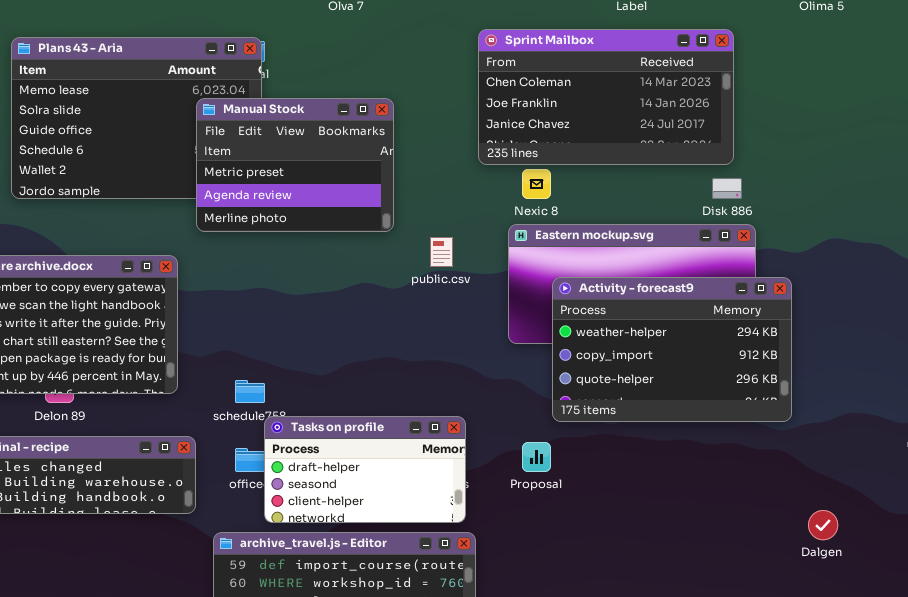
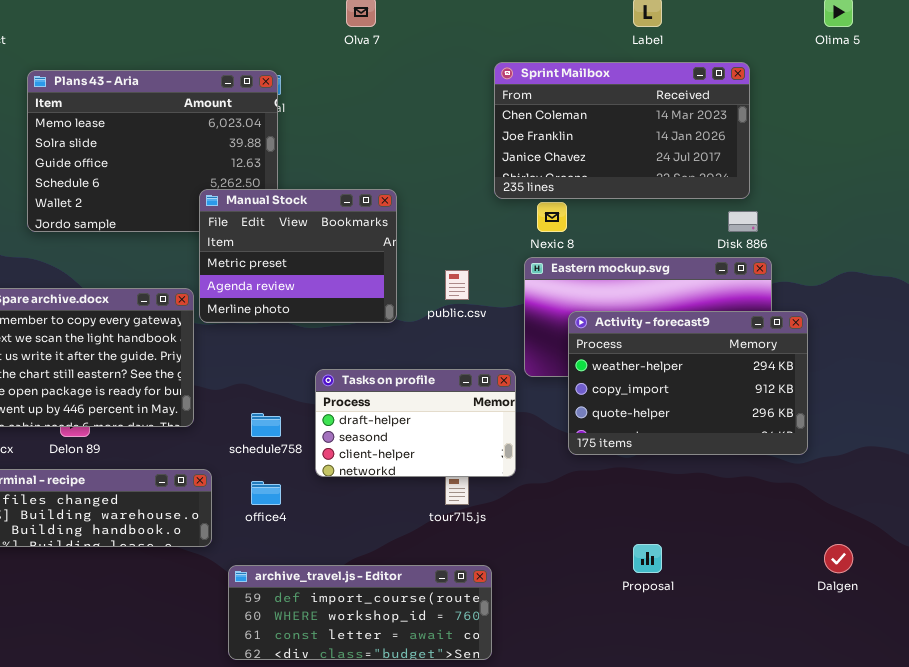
Manual Stock: [196,98,394,232] -> [199,189,397,323], moved
Tasks on profile: [264,416,466,523] -> [315,369,516,477], moved
Proposal: [522,442,551,472] -> [633,544,662,573], moved

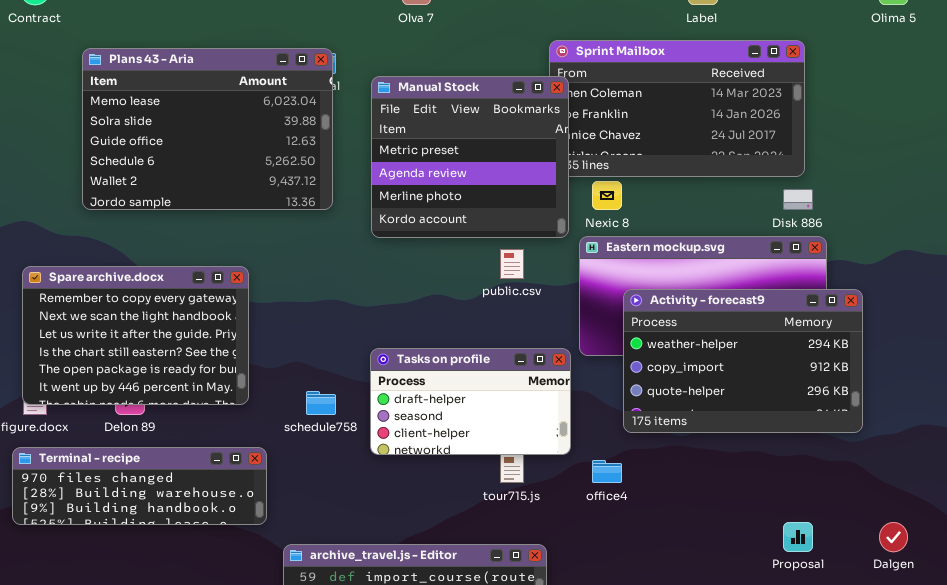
Manual Stock: [199,189,397,323] -> [371,76,569,238], moved, resized
office4: [251,481,281,505] -> [592,460,622,483], moved
Proposal: [633,544,662,573] -> [783,522,813,552], moved

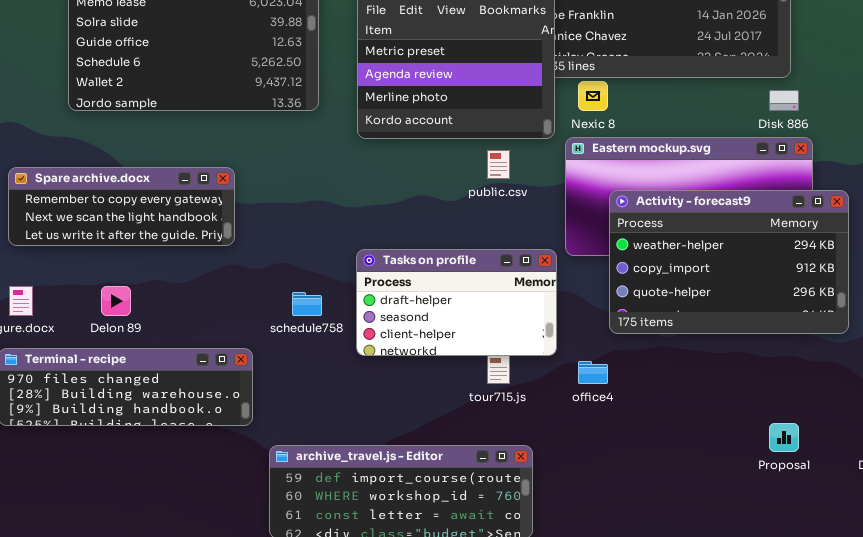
Spare archive.docx: [22,266,249,405] -> [8,167,235,246], resized

